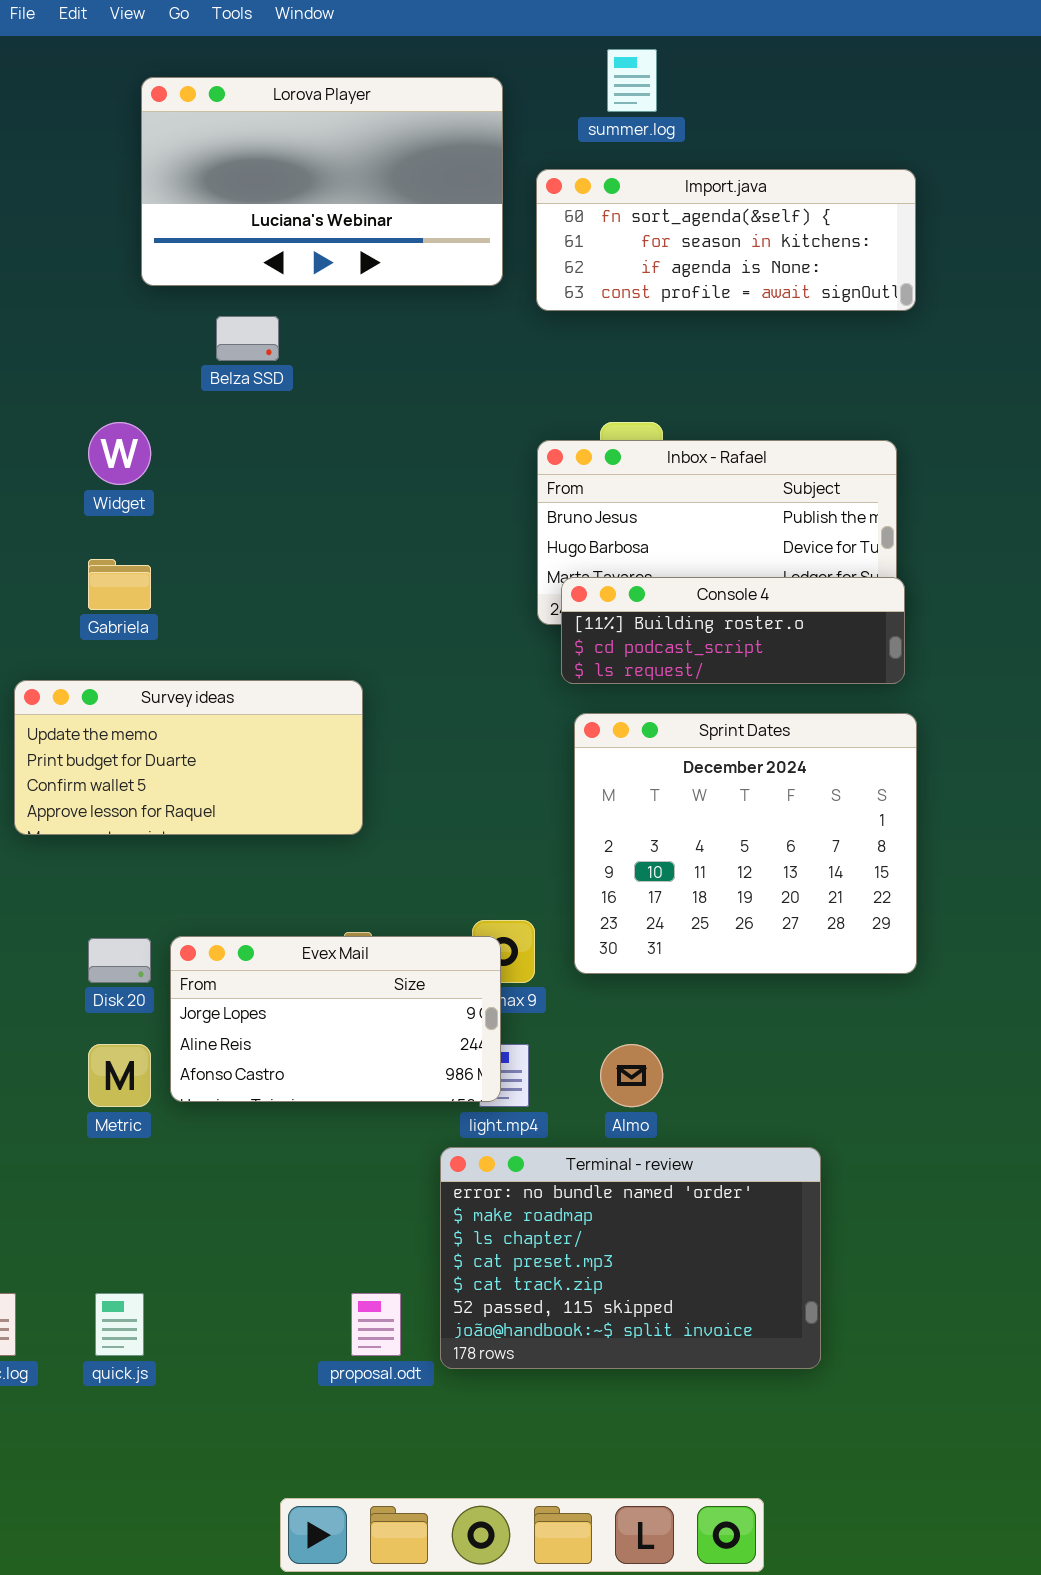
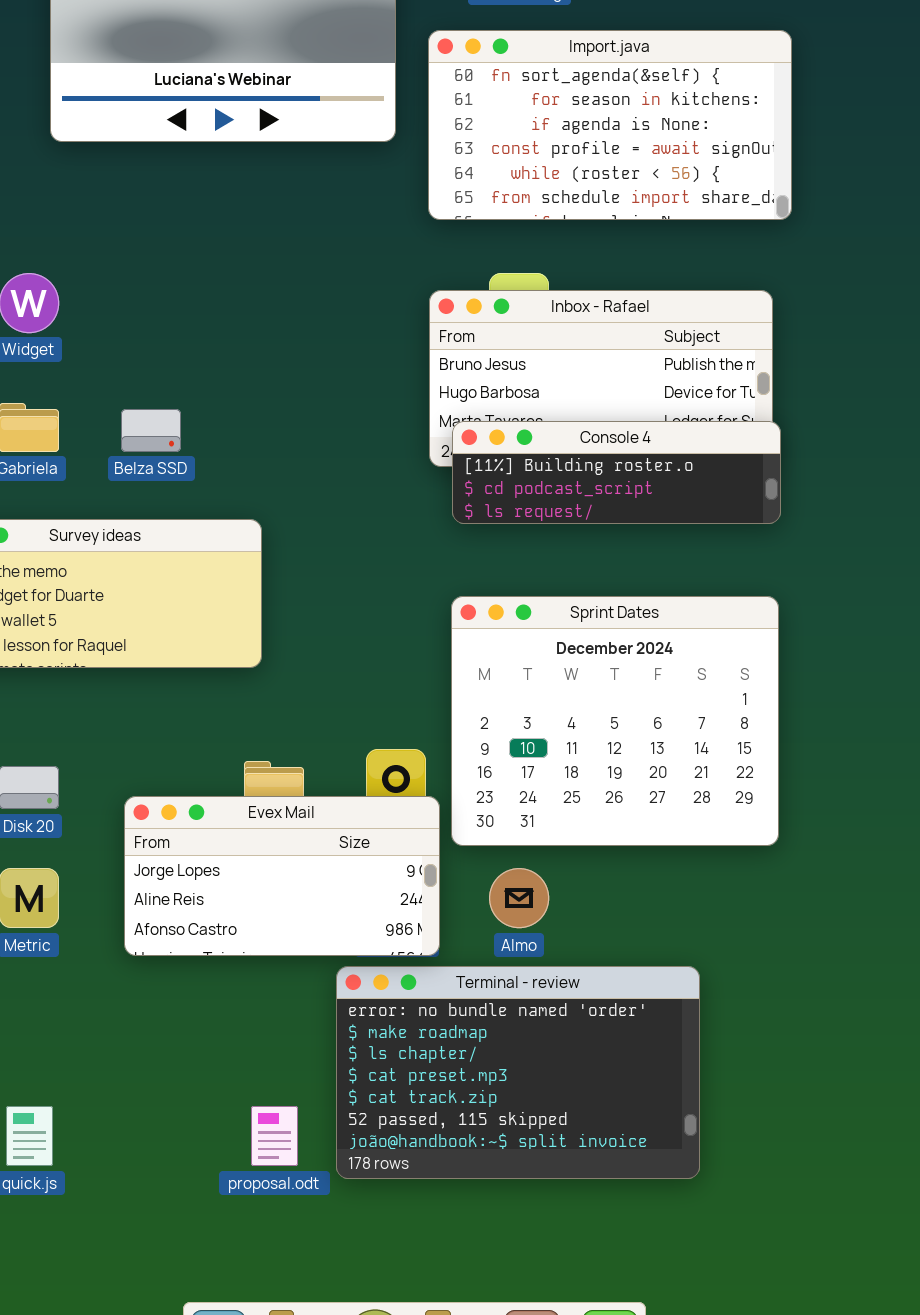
Import.java: [536,169,916,311] -> [428,30,792,220], resized
Belza SSD: [216,316,279,361] -> [121,409,181,452], moved
Sprint Dates: [574,713,917,974] -> [451,596,779,846], moved
Evex Mail: [170,936,501,1102] -> [124,796,440,956], moved

